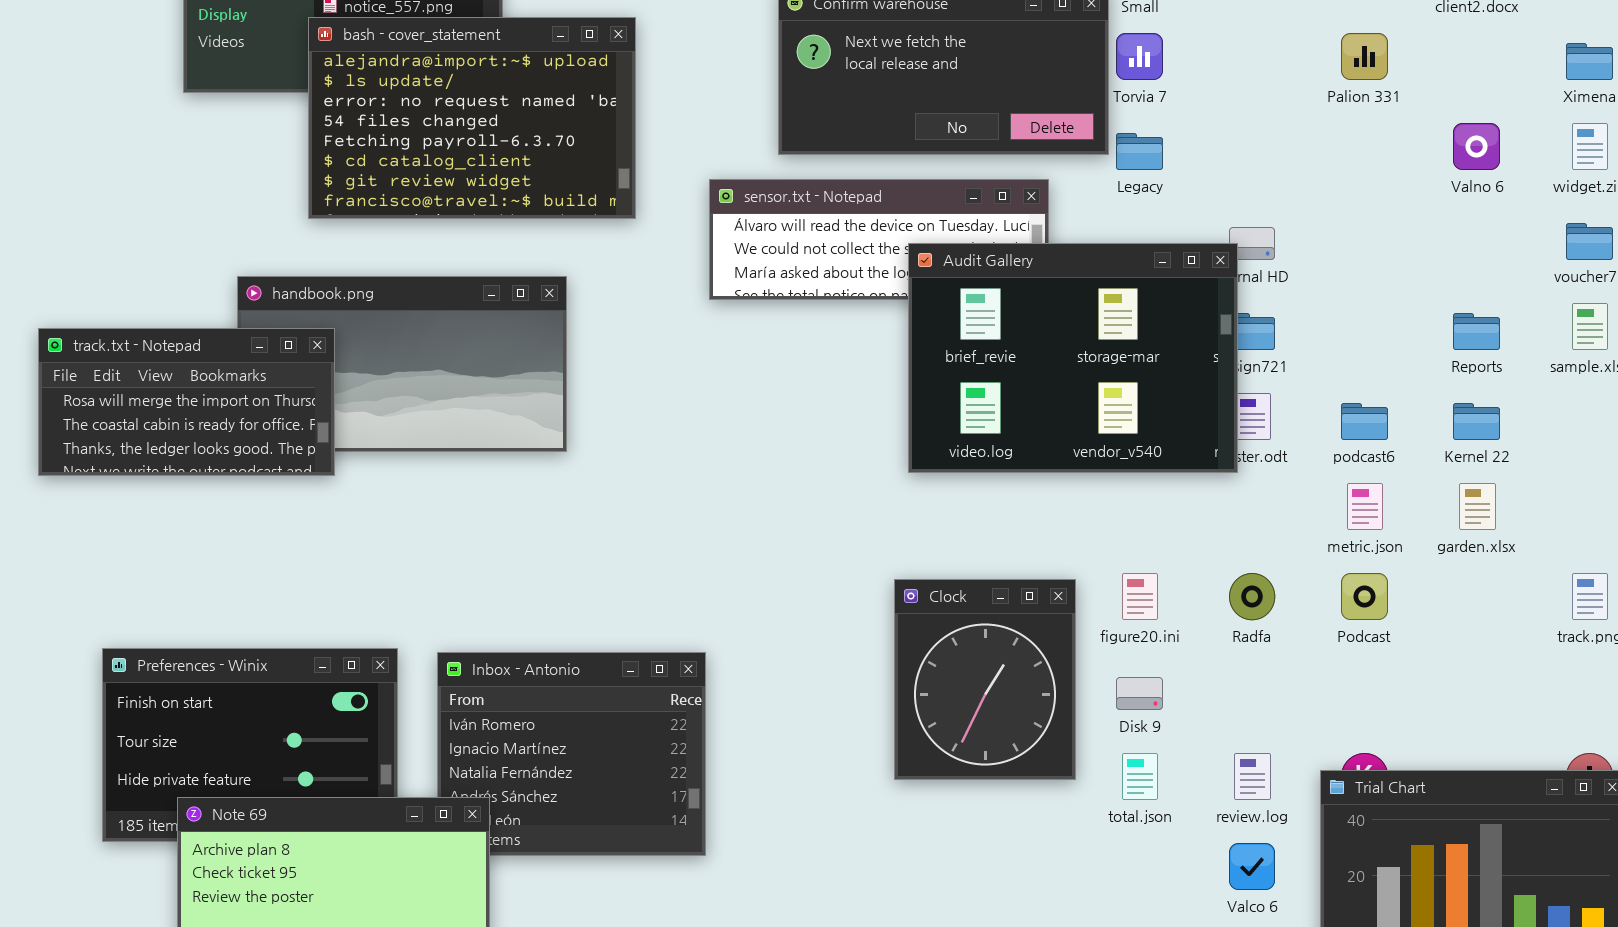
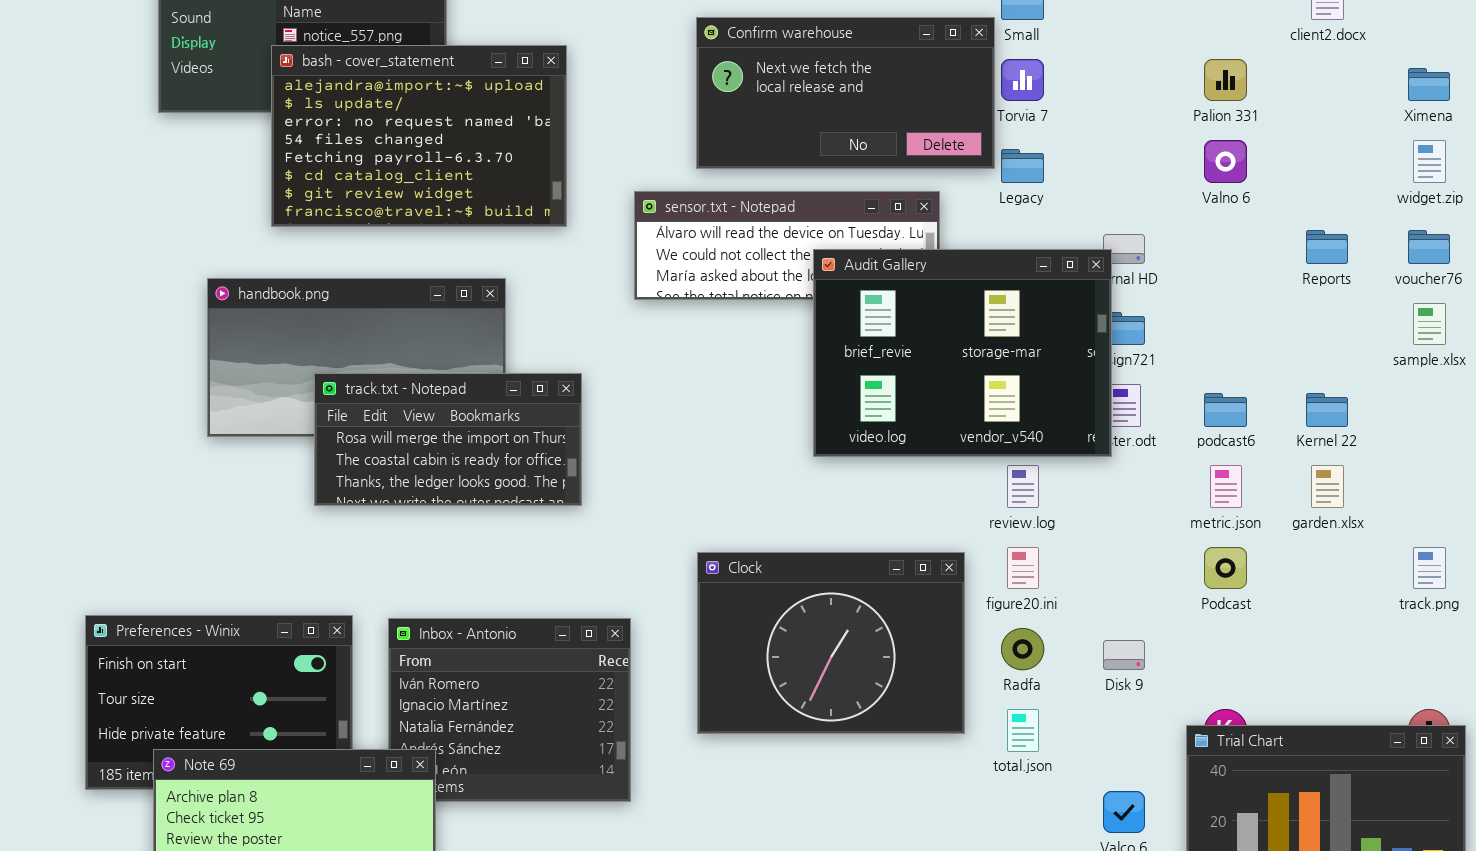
Valno 6: [1453,123,1500,170] -> [1204,140,1247,183], moved
Reports: [1453,313,1500,350] -> [1306,230,1348,264], moved
track.txt - Notepad: [38,328,335,476] -> [314,373,582,506], moved
Radfa: [1229,573,1275,620] -> [1001,628,1044,670], moved
Clock: [894,579,1076,780] -> [697,552,965,734], resized
Disk 9: [1116,677,1163,710] -> [1103,640,1145,670], moved
review.log: [1234,753,1271,800] -> [1007,465,1039,508], moved

